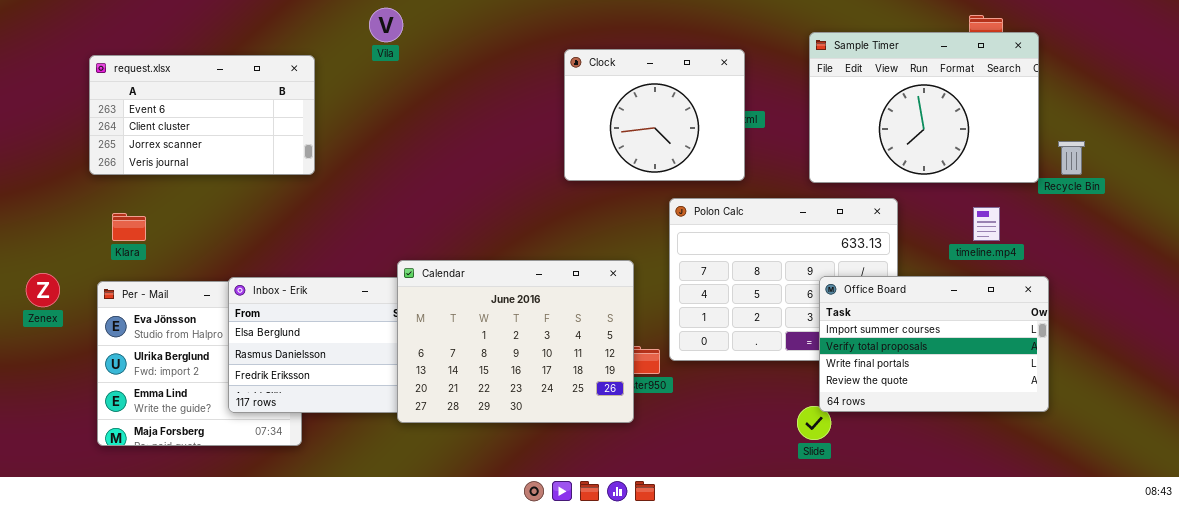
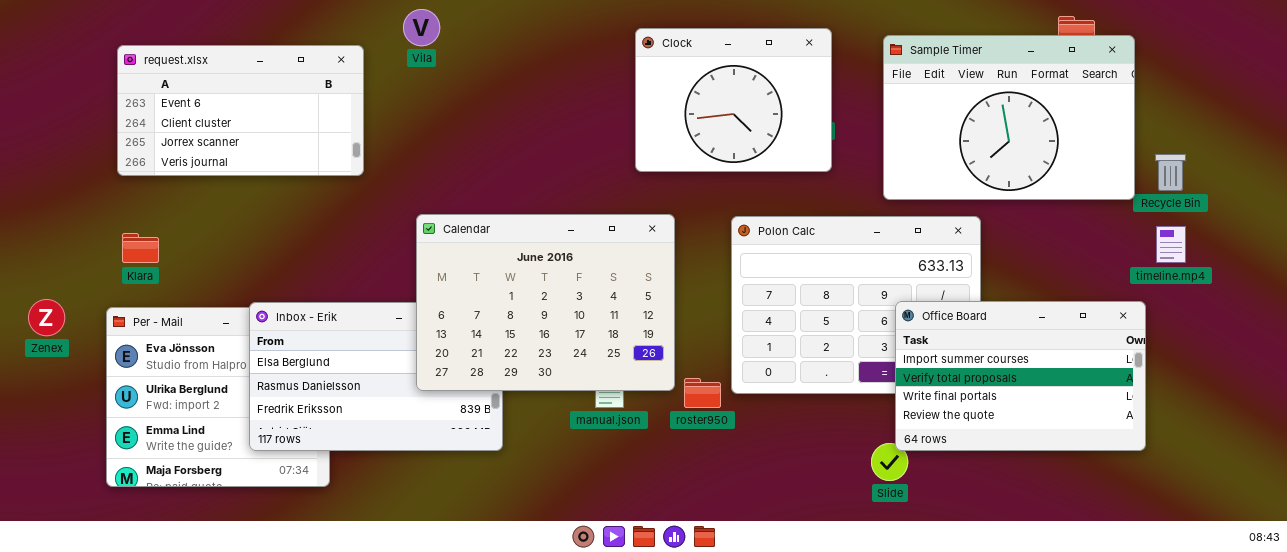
Clock: [564,49,745,181] -> [635,28,832,172], moved
request.xlsx: [89,55,315,175] -> [117,45,364,176], moved
timeline.mp4: [973,207,1000,241] -> [1156,226,1186,263], moved
Calendar: [397,260,634,423] -> [416,214,675,391], moved

